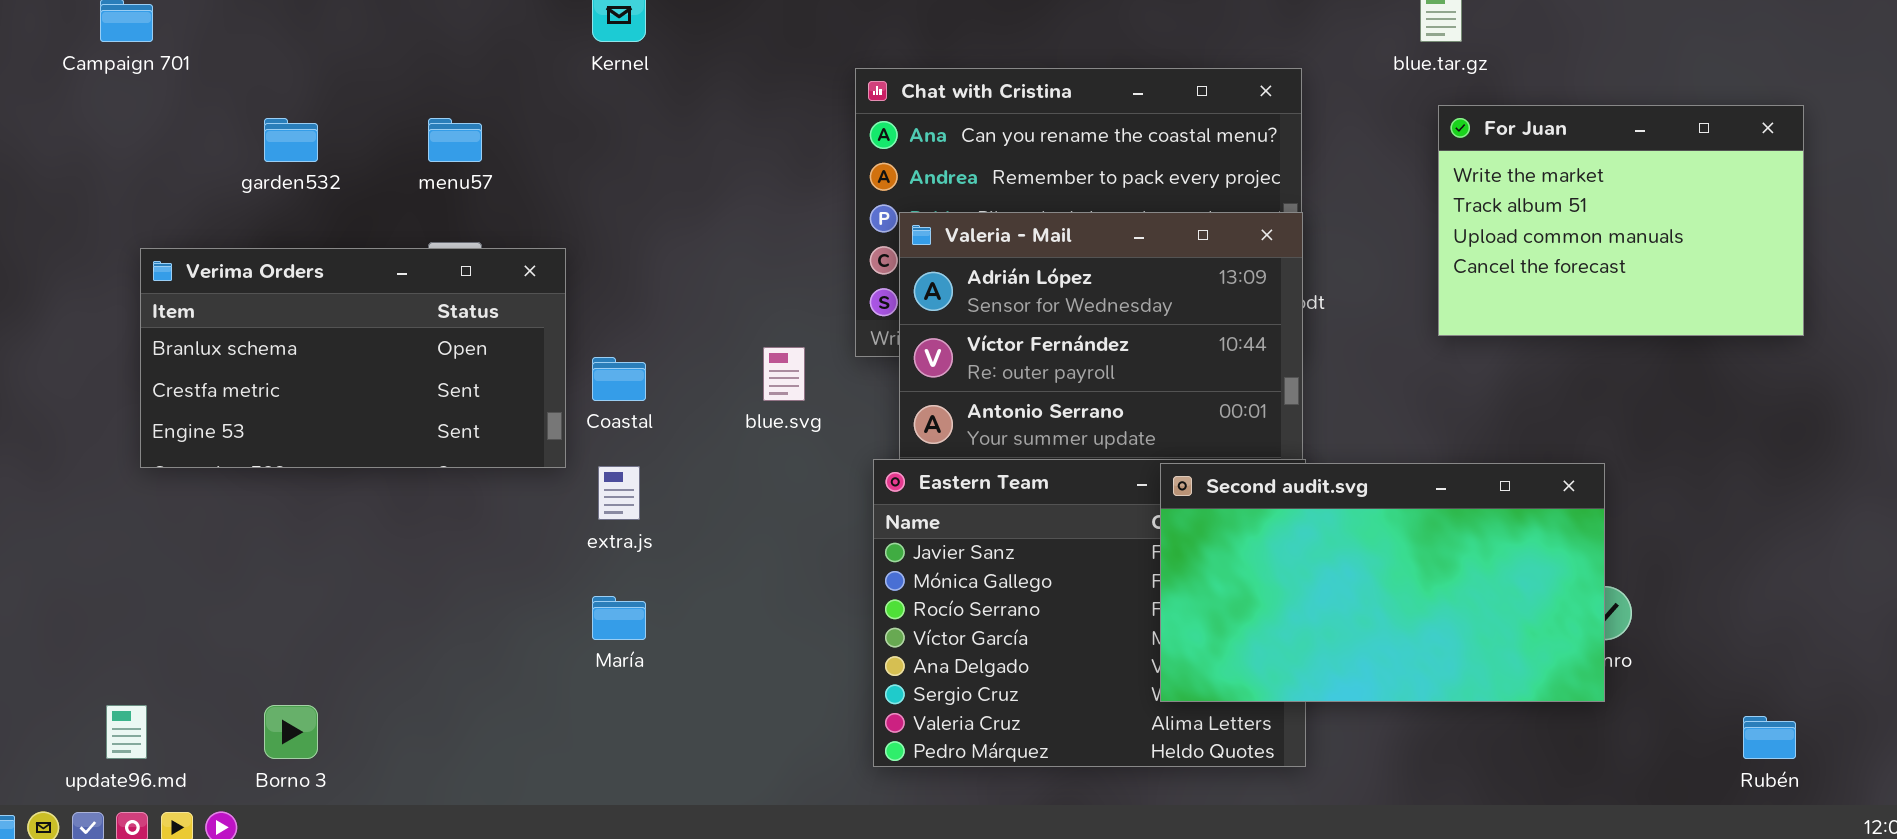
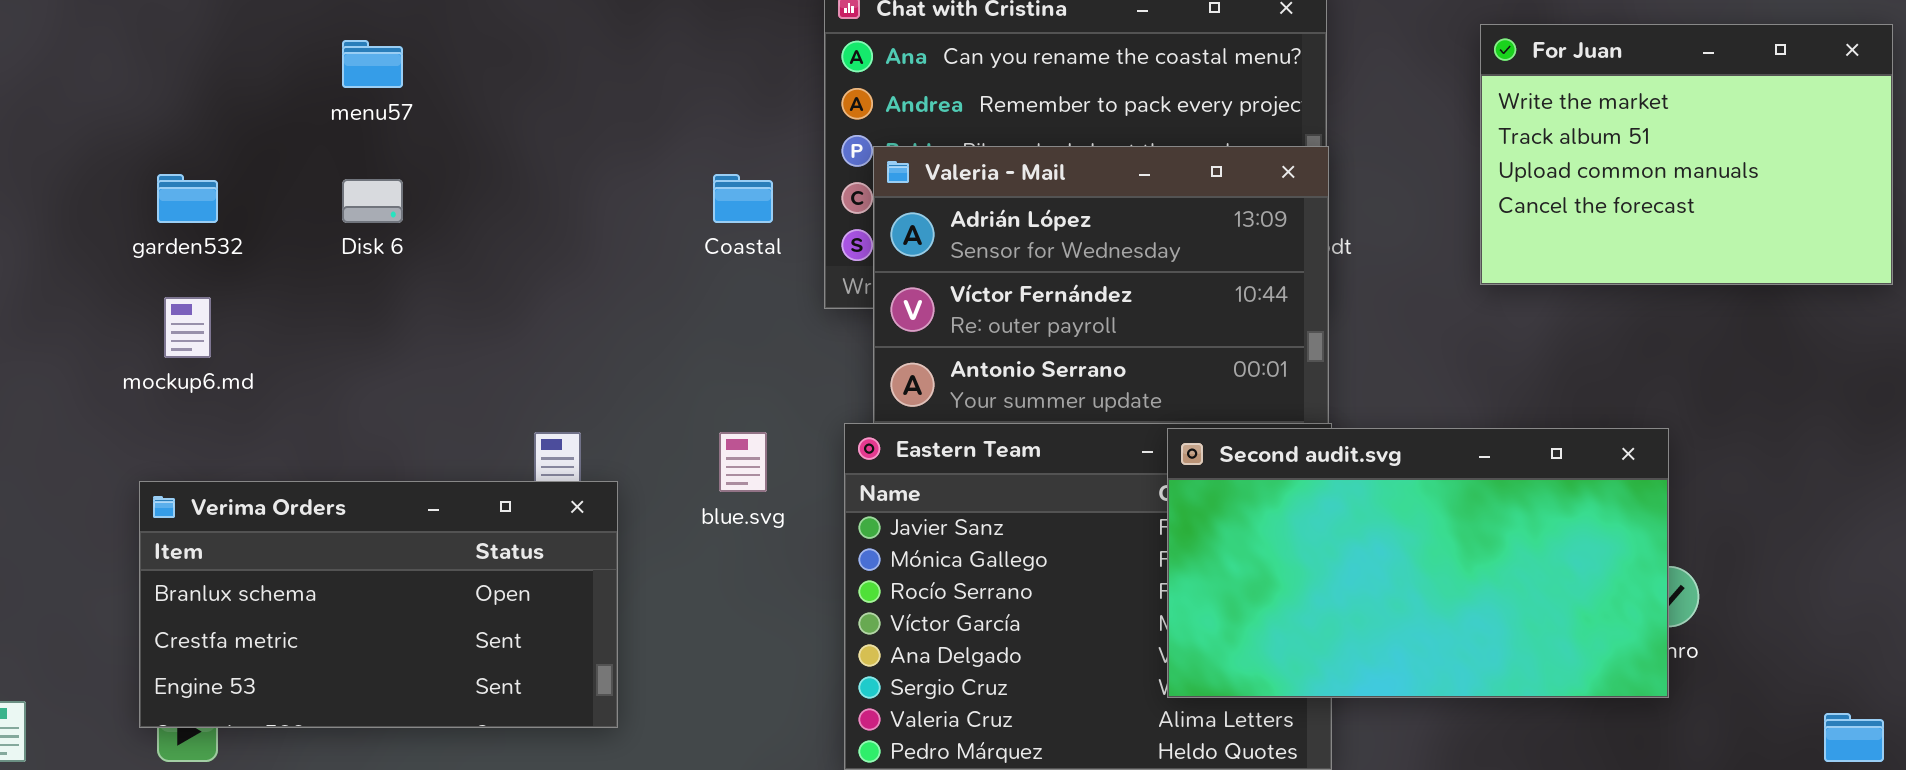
garden532: [264,118,318,162] -> [157,174,218,223], moved
Verima Orders: [140,248,566,468] -> [139,481,618,728], moved
blue.svg: [763,347,805,401] -> [719,432,767,492], moved
Coastal: [592,357,646,401] -> [713,174,773,223], moved

